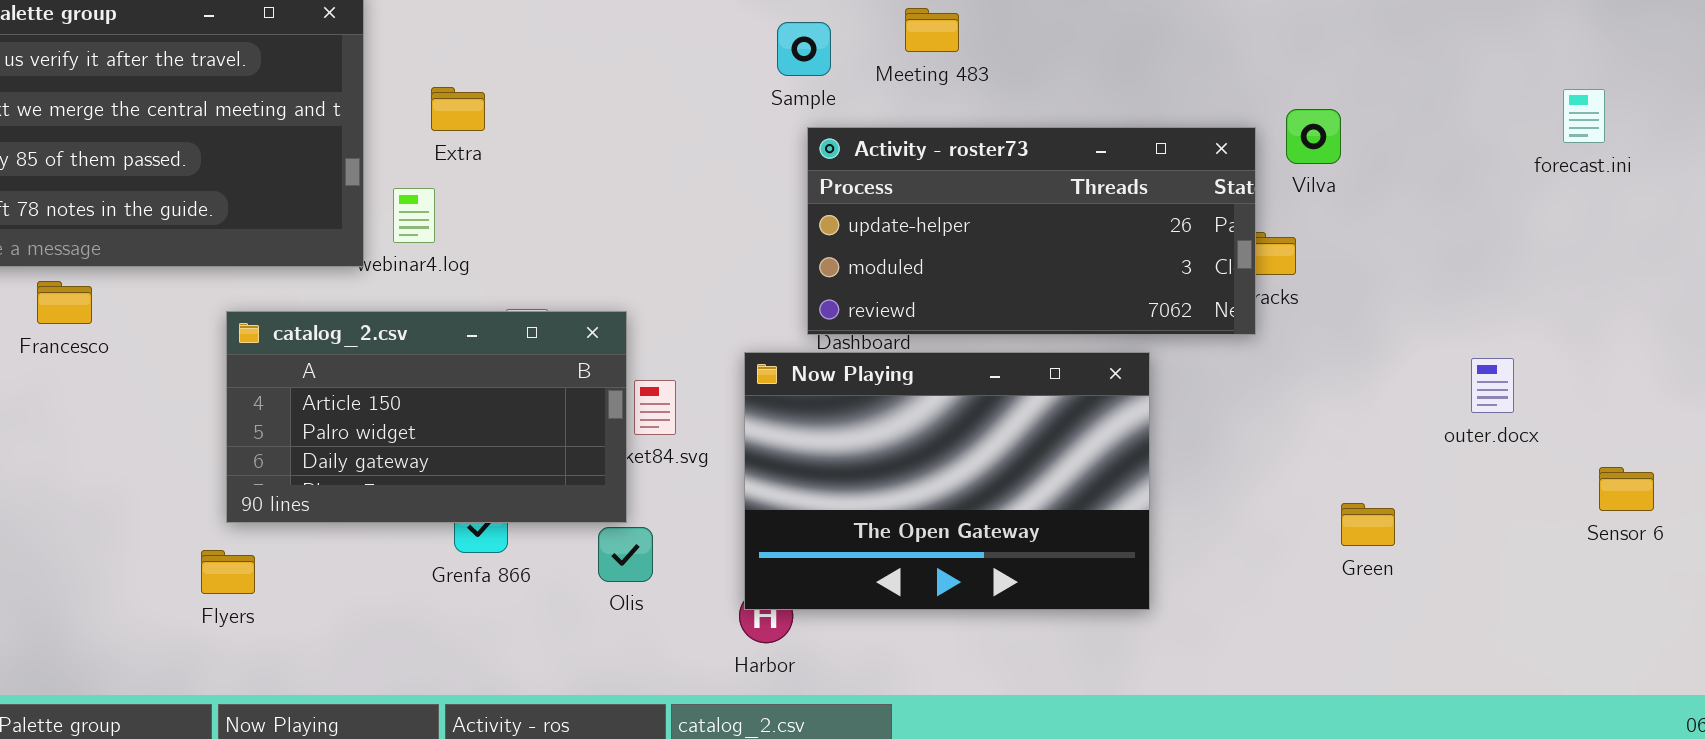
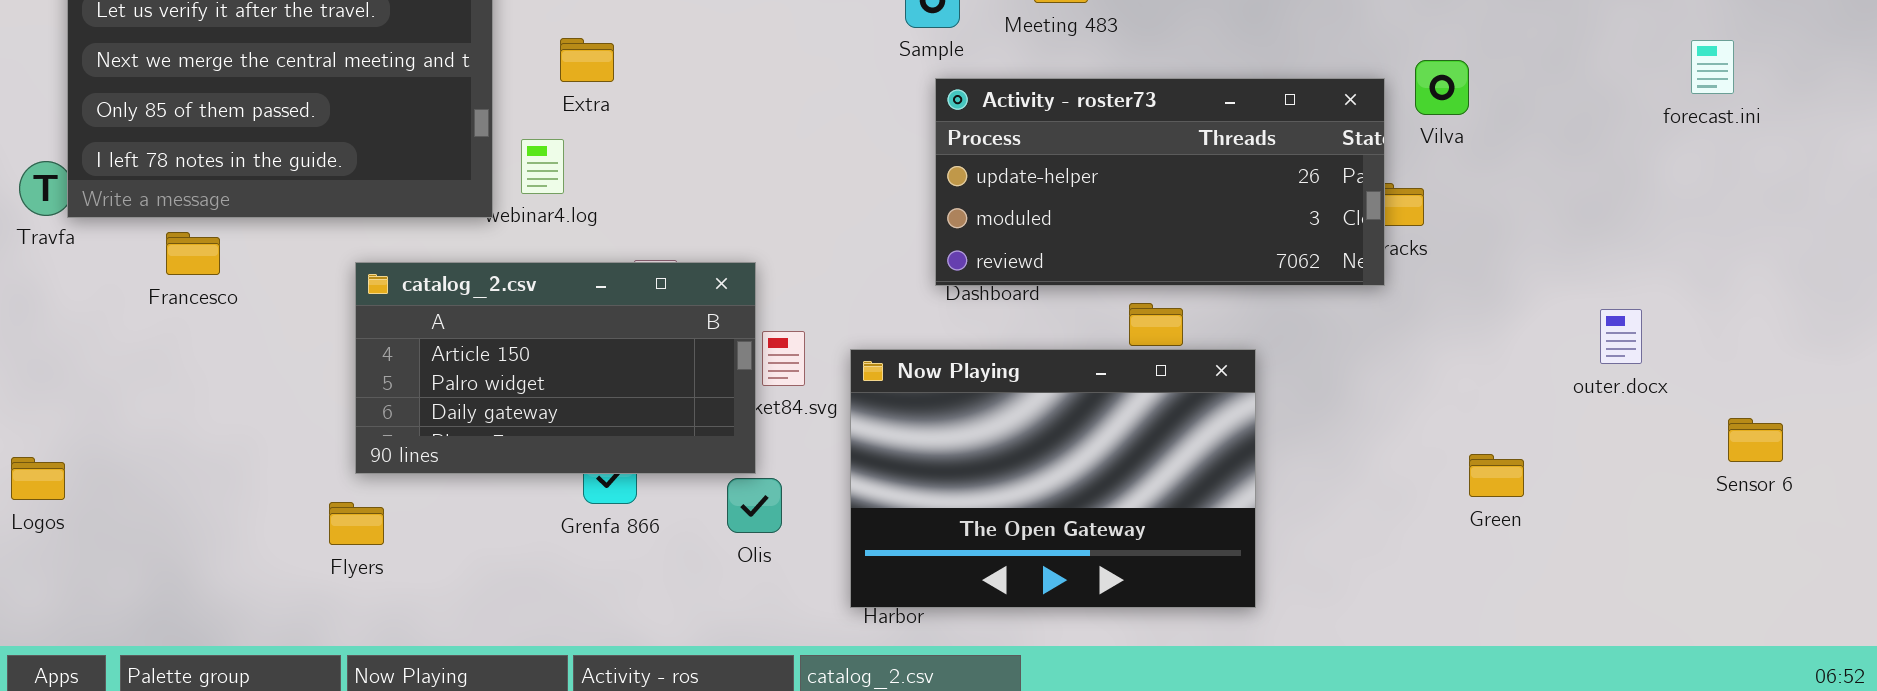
Now Playing: [744,352,1150,610] -> [850,349,1256,608], moved

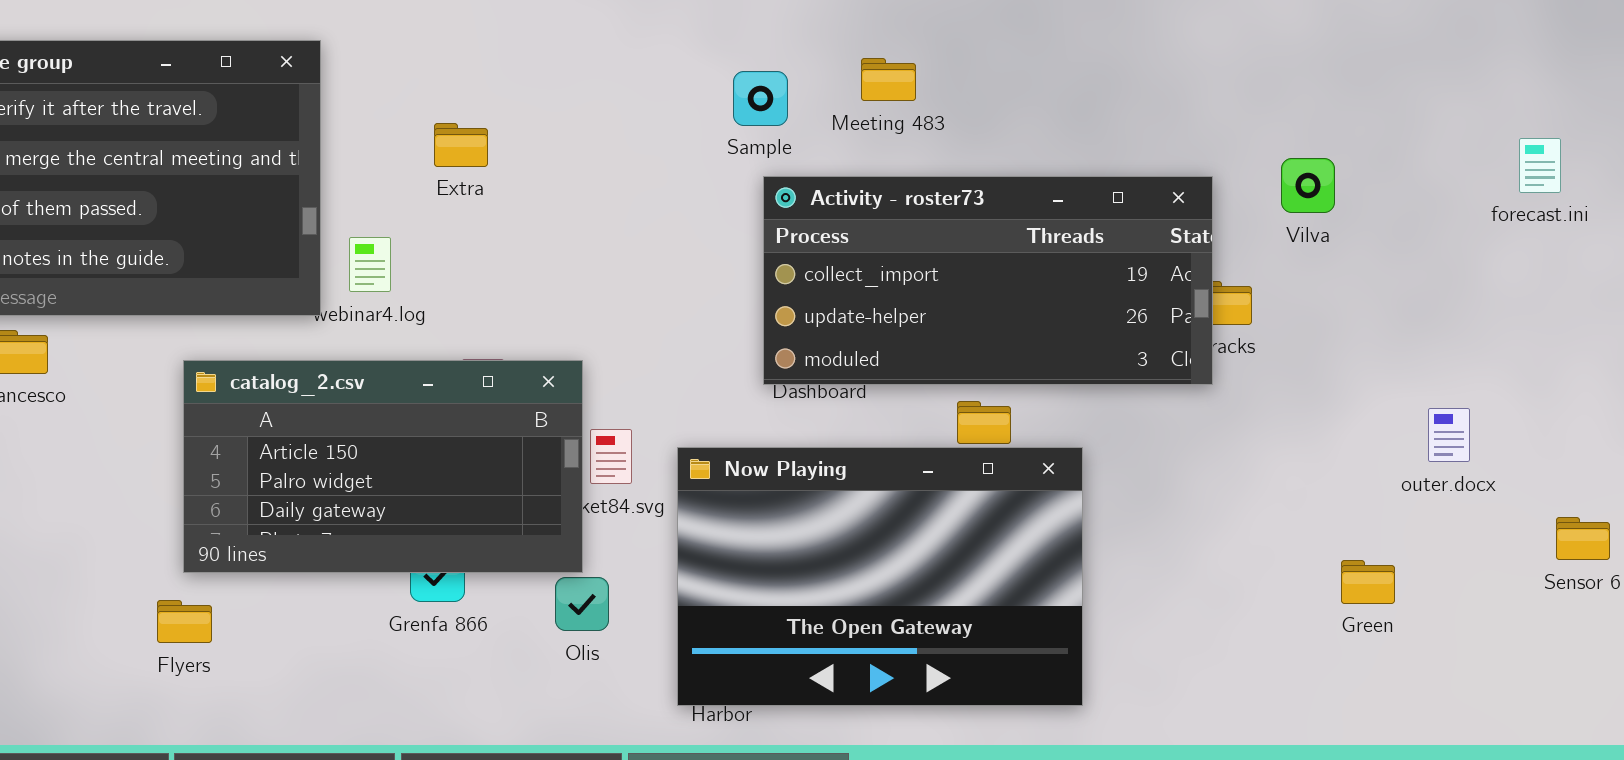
Extra: [560,38,614,82] -> [434,123,488,167], moved
Vilva: [1415,60,1469,115] -> [1281,158,1335,213], moved
Activity - roster73: [935,78,1385,286] -> [763,176,1213,385], scrolled up 1 row
Green: [1469,454,1524,497] -> [1341,560,1395,604], moved

